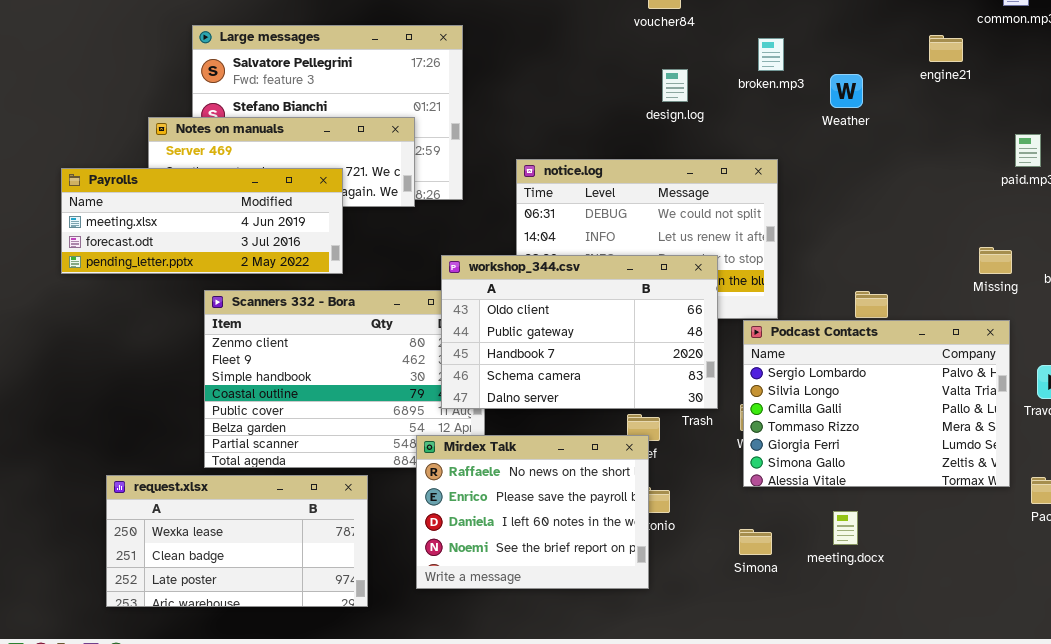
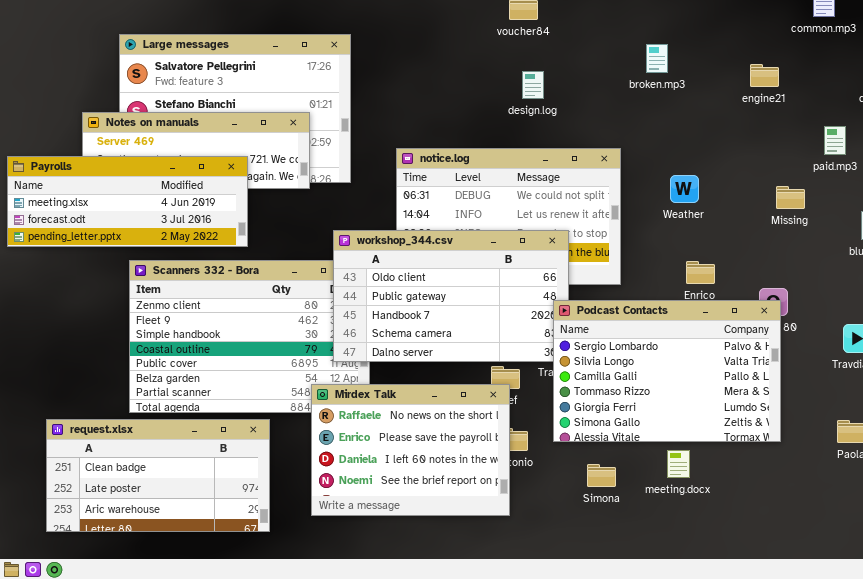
engine21: [929,35,963,62] -> [750,64,779,87], moved
broken.mp3: [758,38,784,71] -> [646,44,668,73], moved
Weather: [830,74,863,108] -> [670,175,699,203], moved
Missing: [979,247,1012,274] -> [776,186,805,209], moved
Podcast Contacts: [743,320,1010,487] -> [553,300,781,442], moved
request.xlsx: [106,475,368,607] -> [46,419,270,532], scrolled down 1 row

